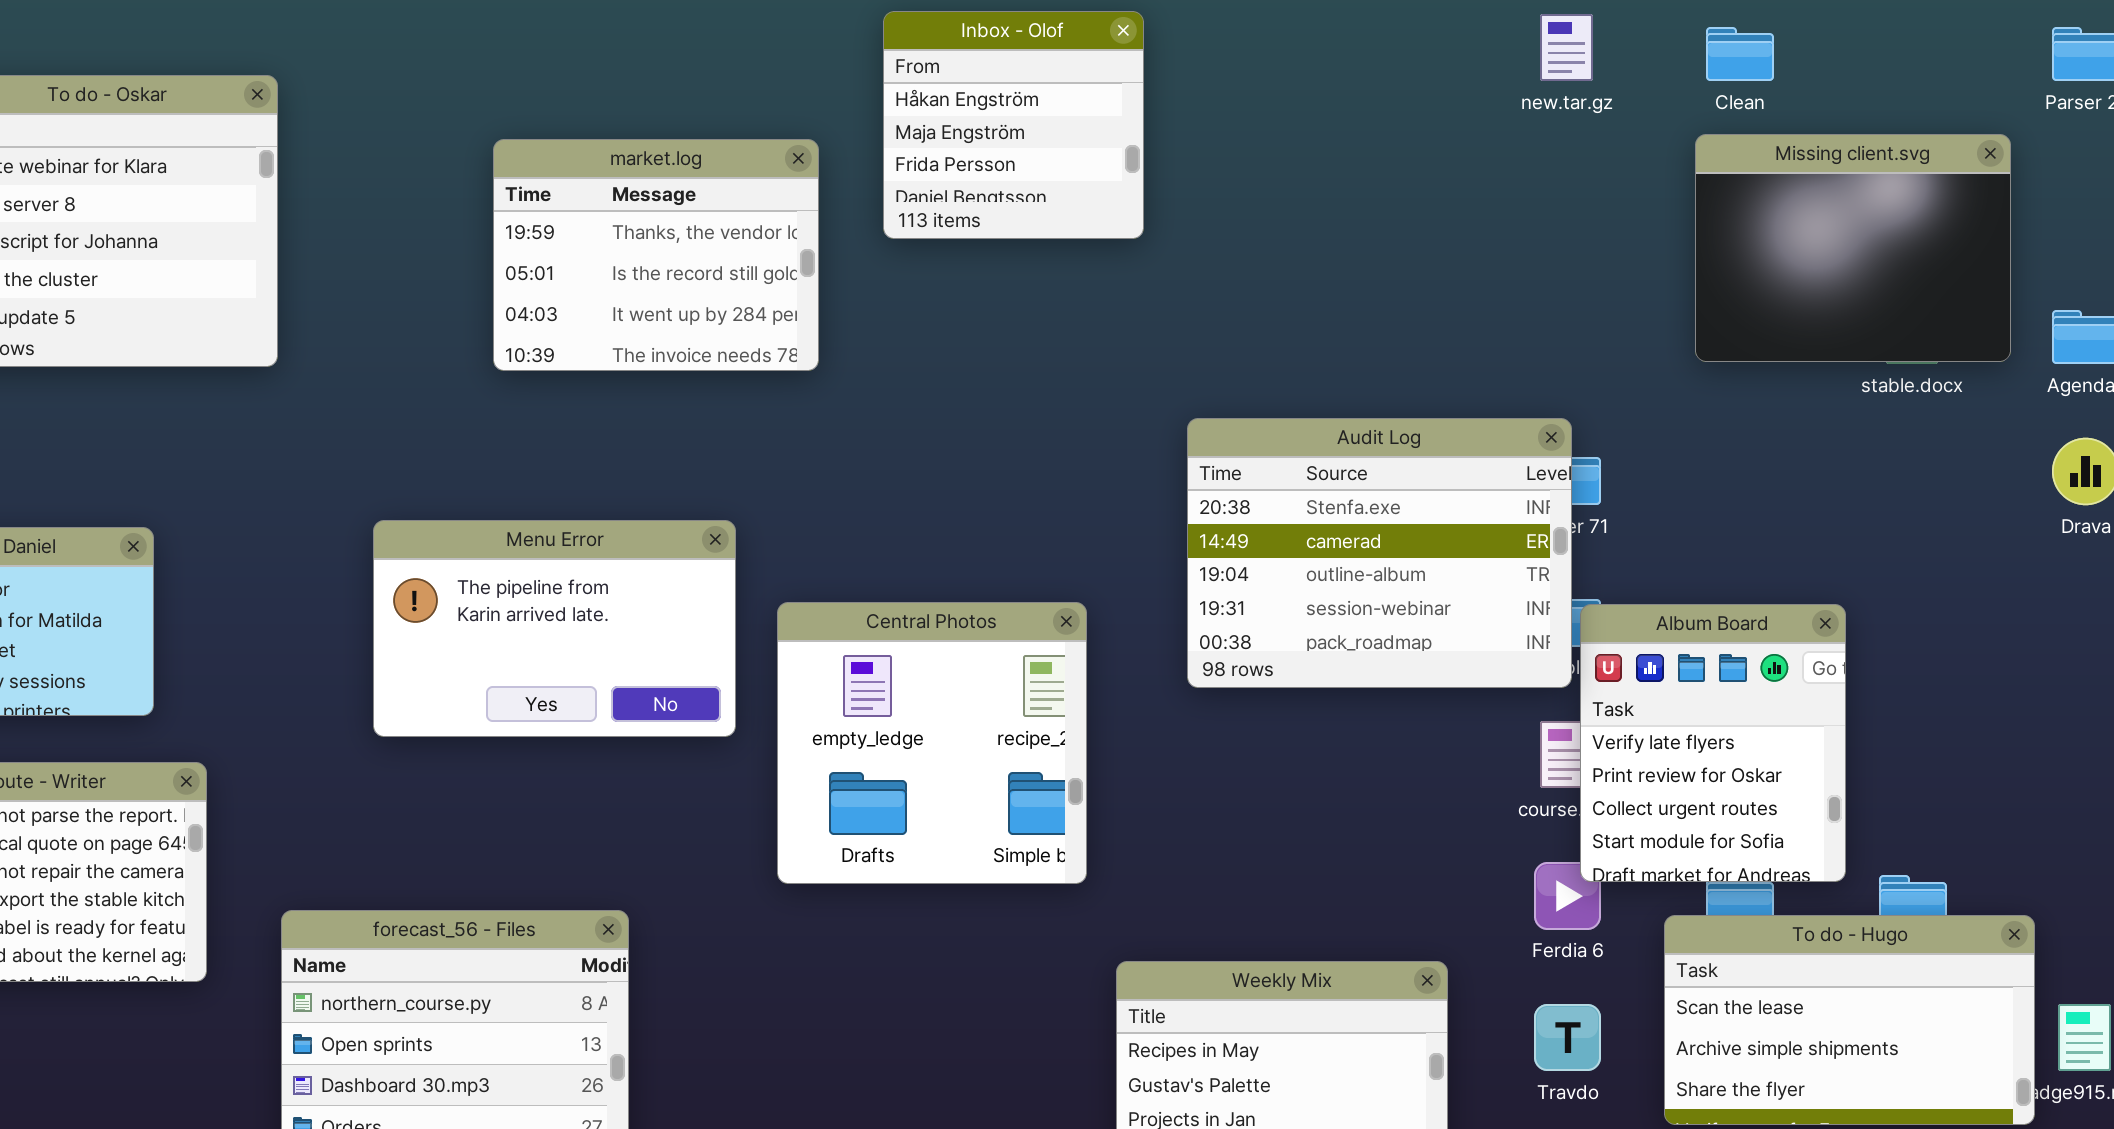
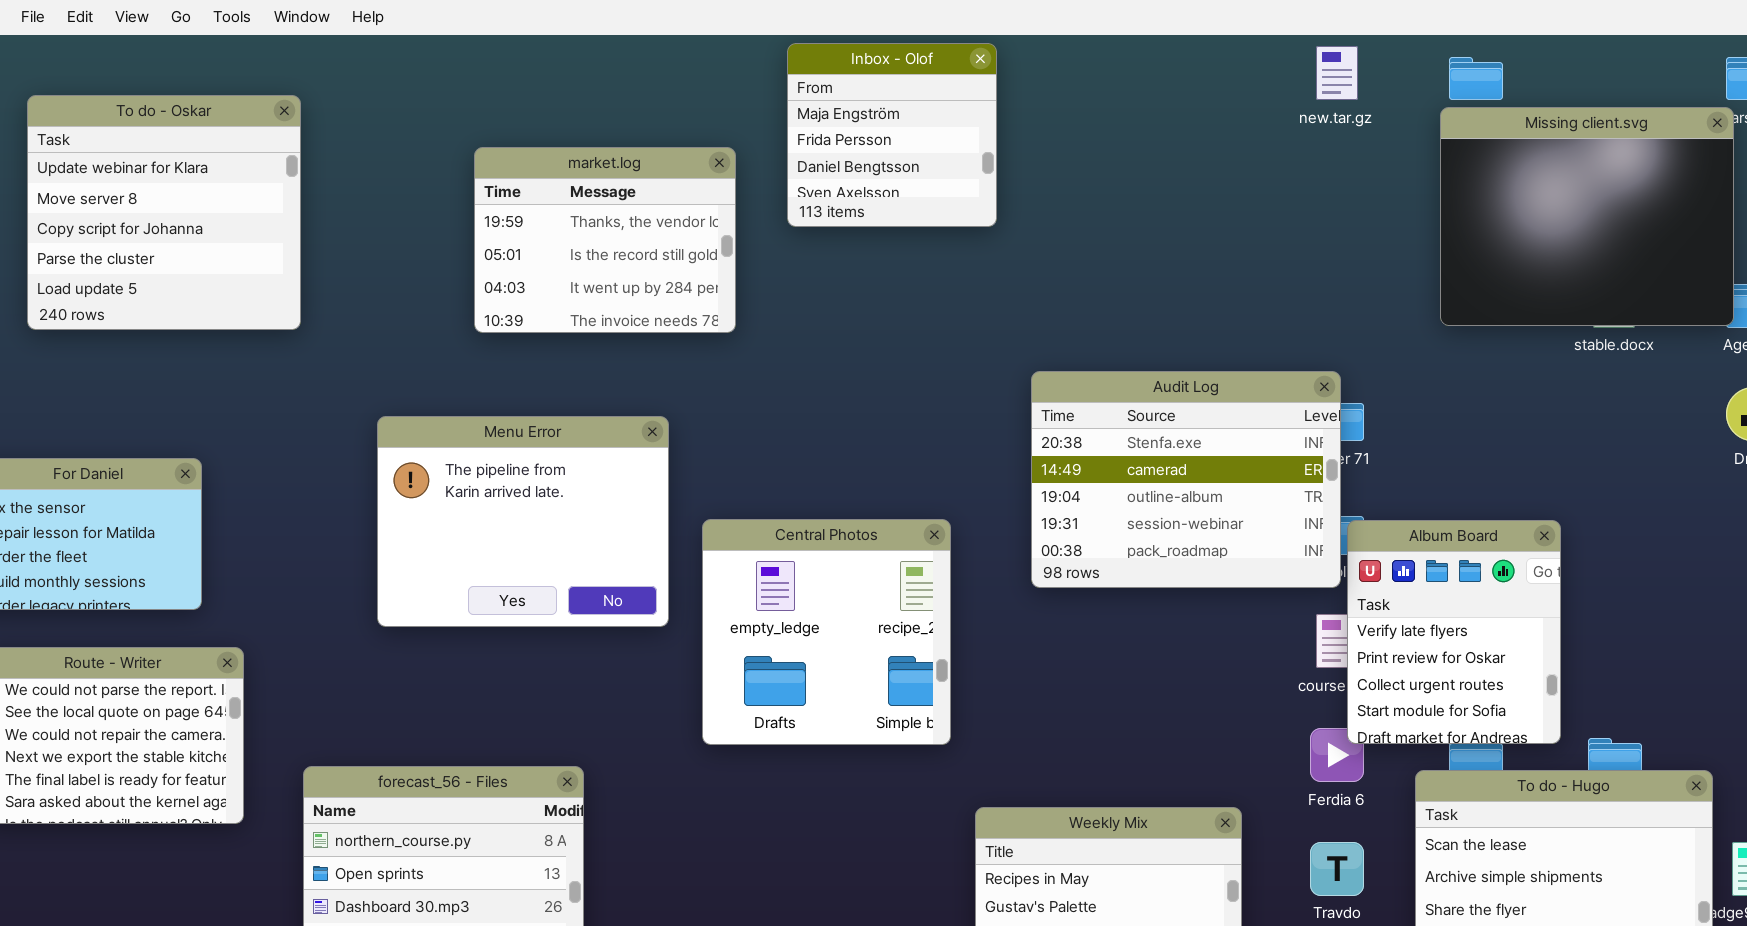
Inbox - Olof: [883,11,1144,239] -> [787,43,997,227], scrolled down 1 row
Missing client.svg: [1695,134,2011,362] -> [1440,107,1734,326], resized
Menu Error: [373,520,736,737] -> [377,416,669,627], resized

